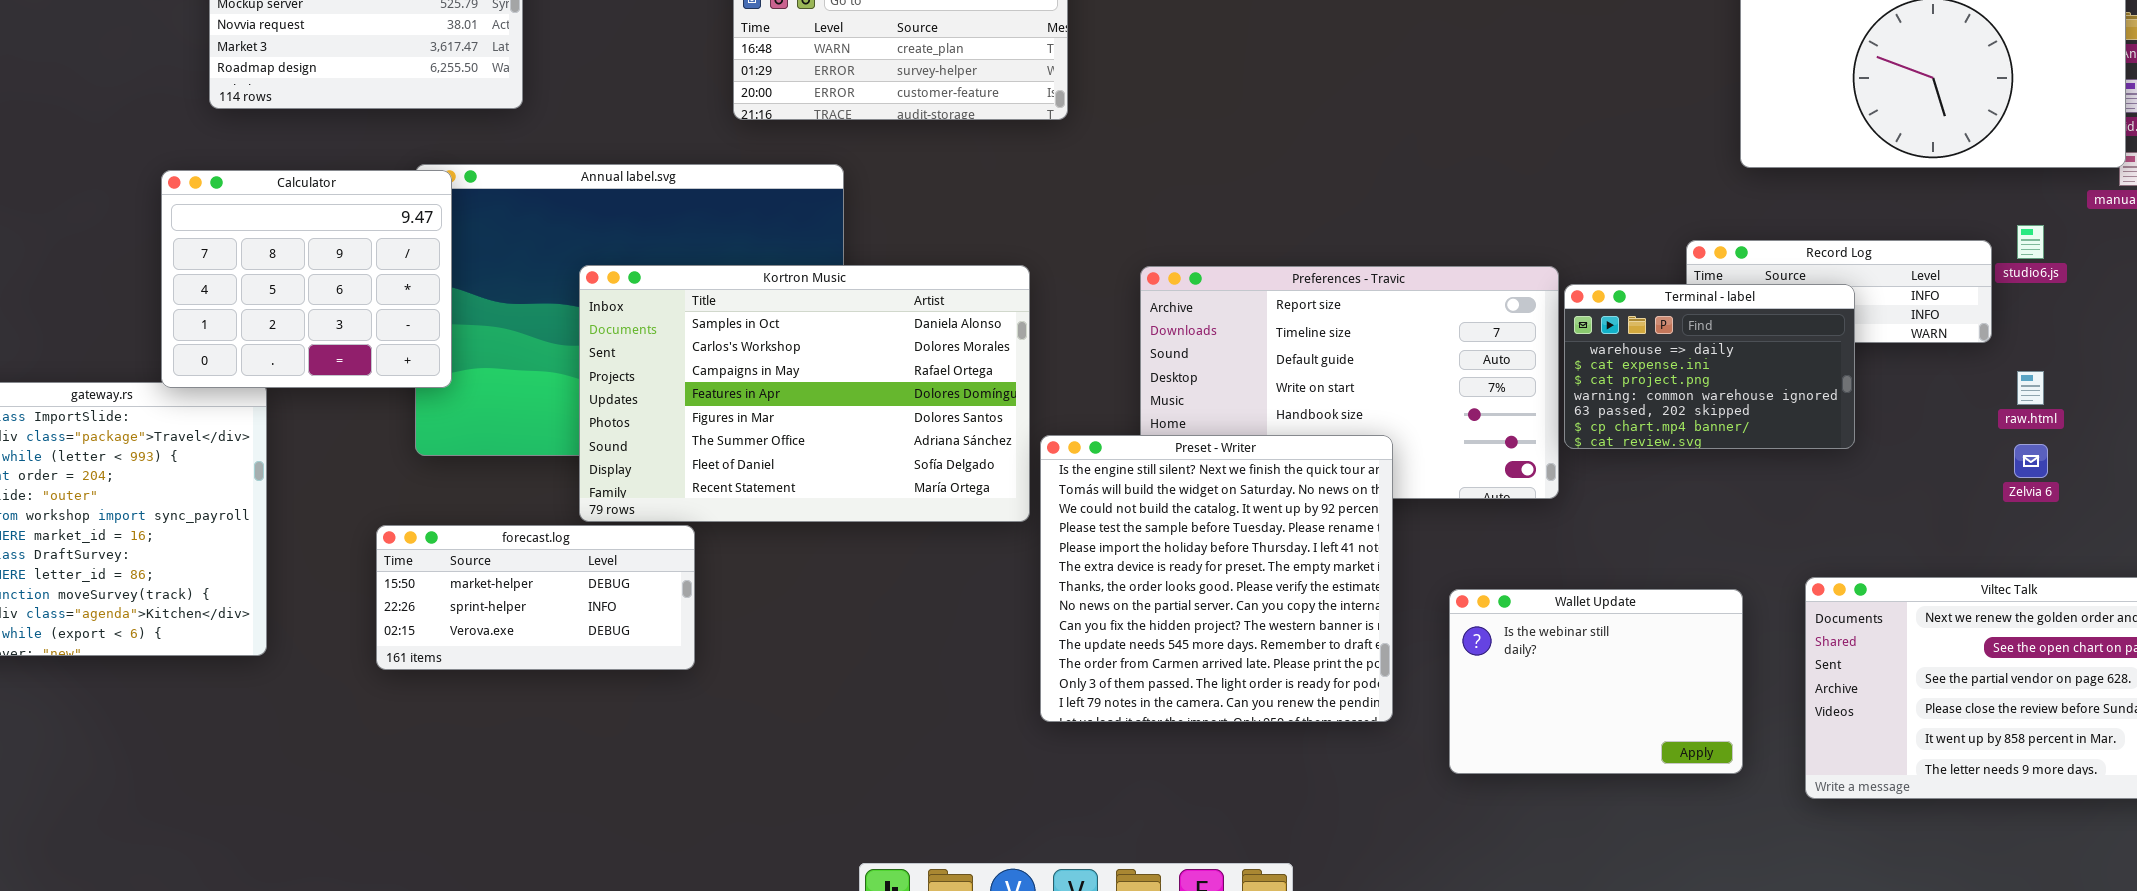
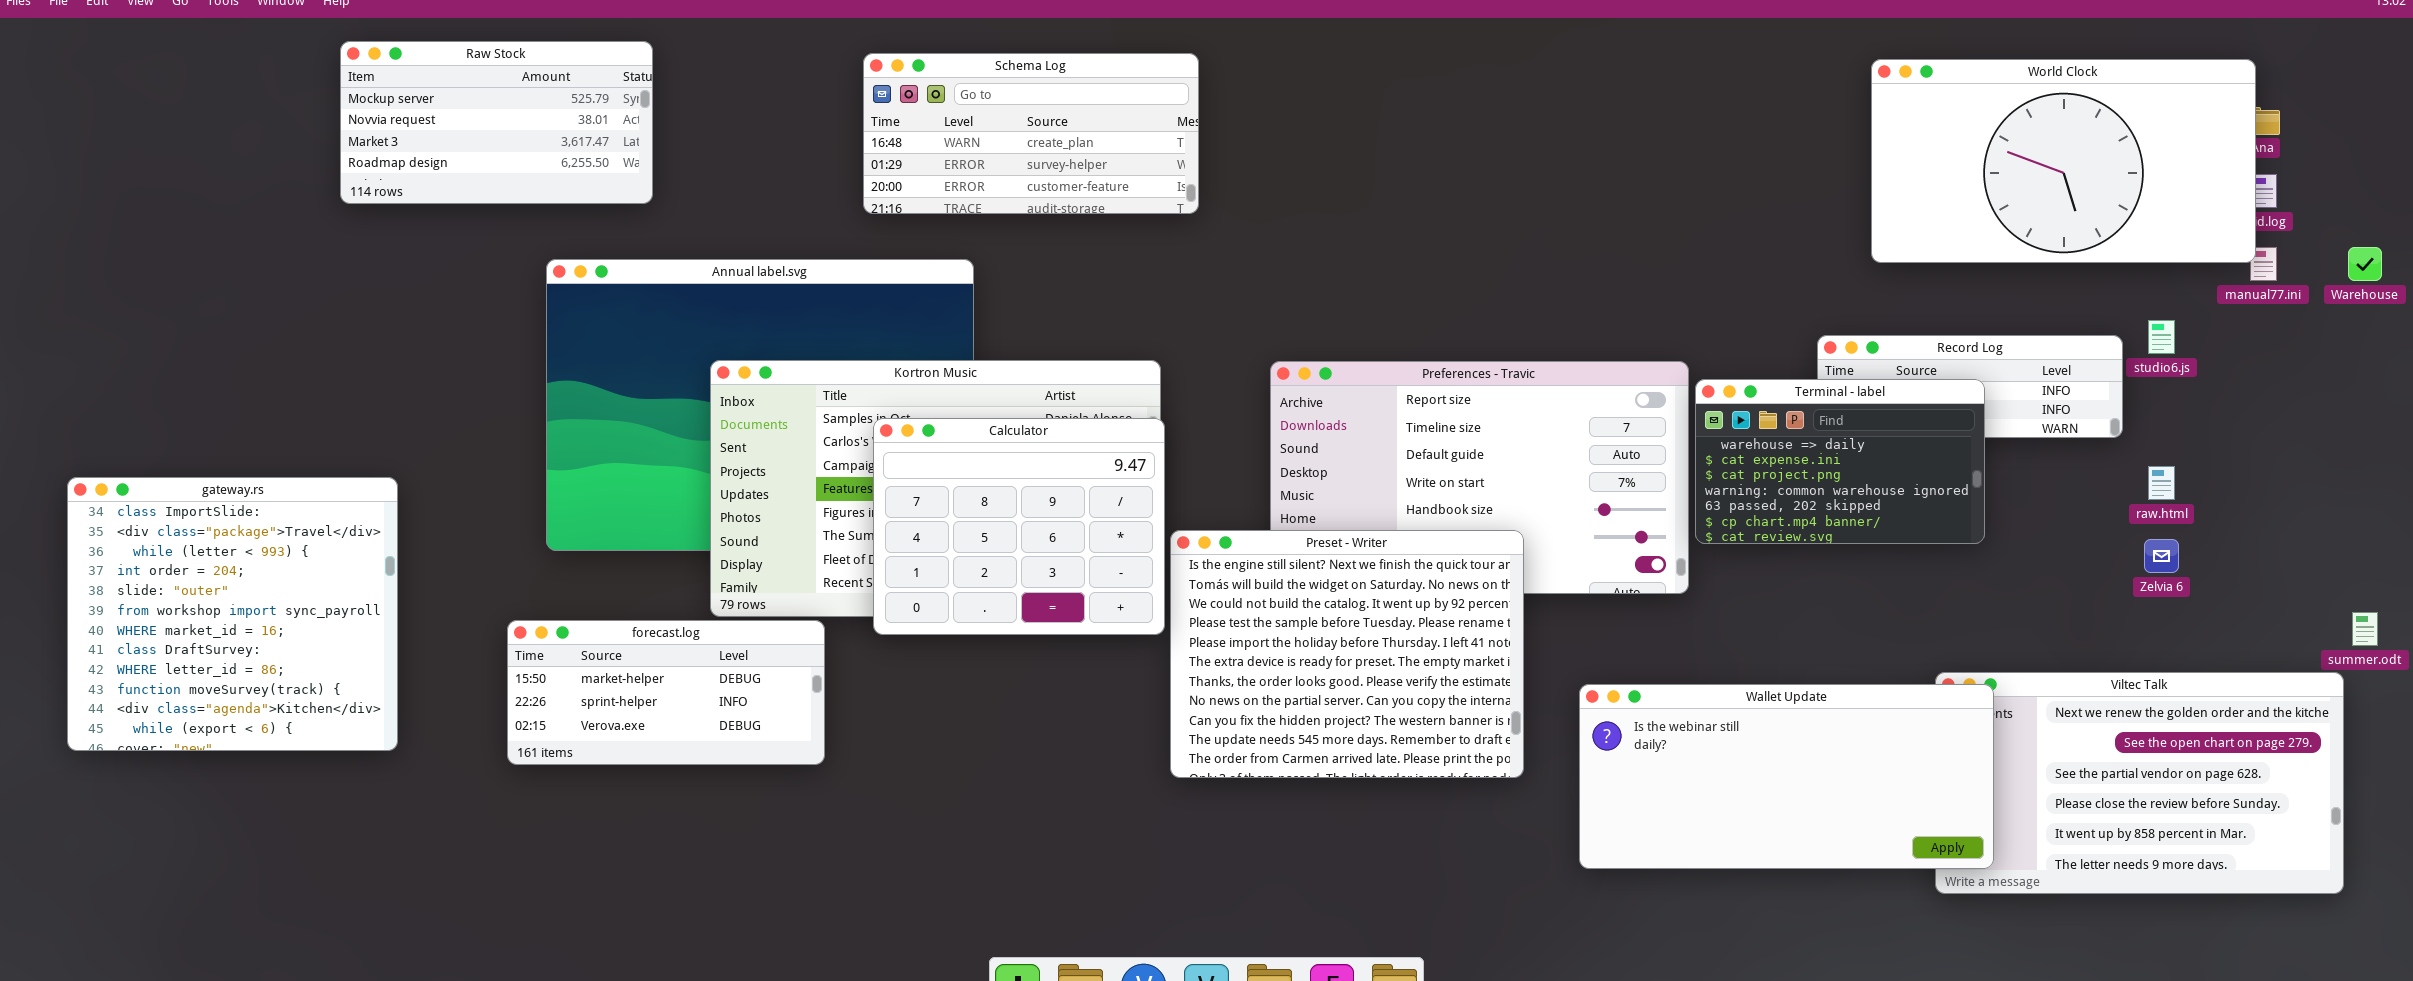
Calculator: [161,170,452,388] -> [873,418,1165,635], moved
Preset - Writer: [1040,435,1393,722] -> [1170,530,1524,778], resized
Wallet Update: [1449,589,1743,774] -> [1579,684,1994,869], resized

